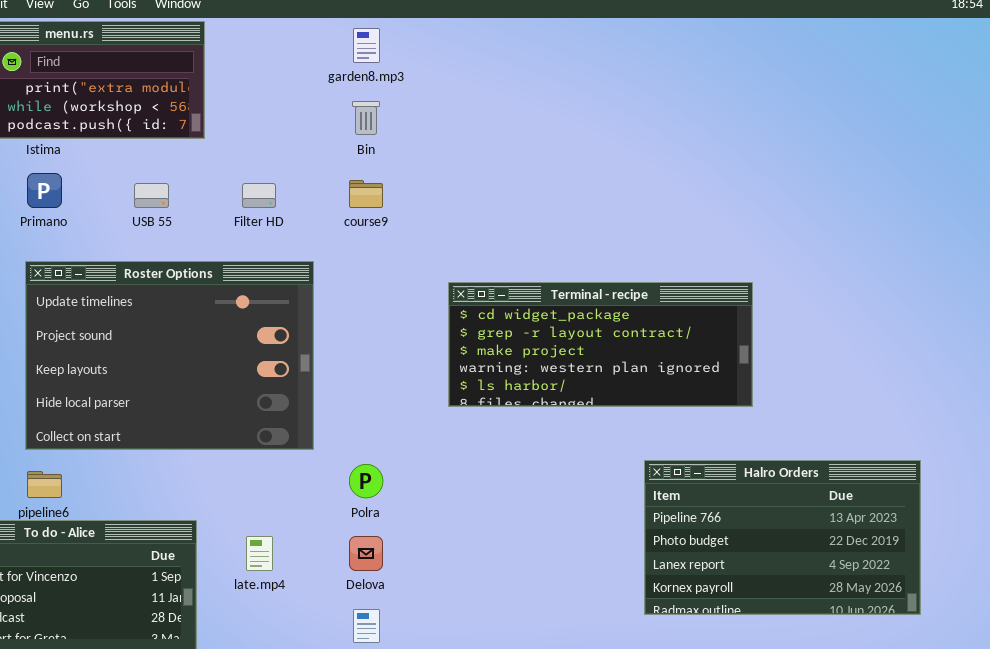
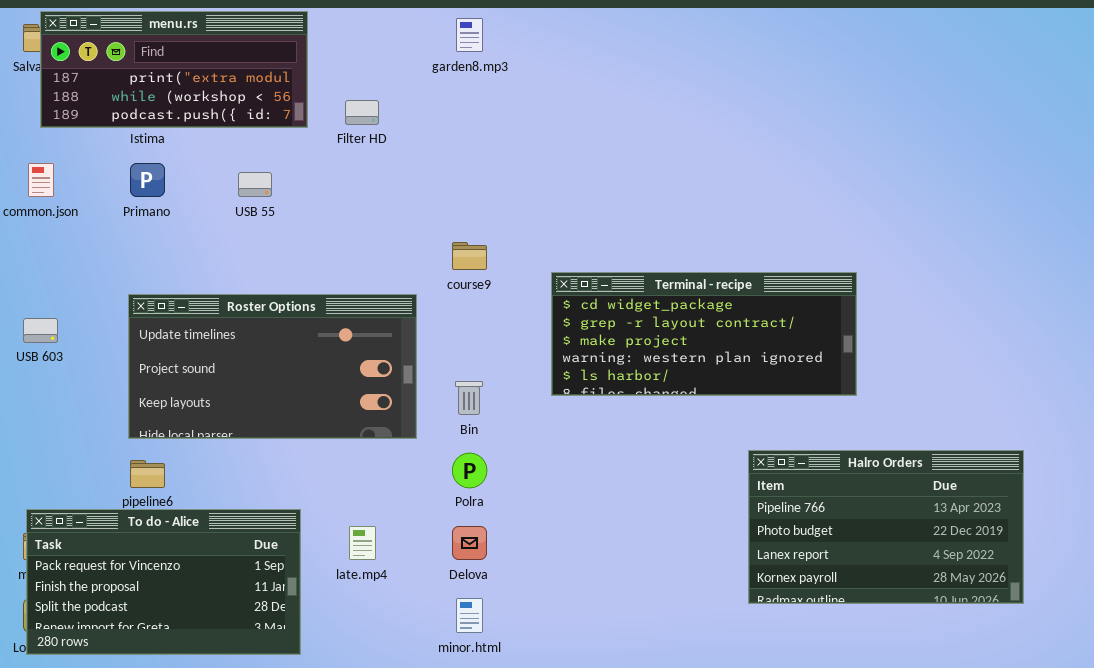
Bin: [352,101,380,135] -> [455,381,483,415], moved
course9: [349,180,383,208] -> [452,242,487,270], moved
Filter HD: [242,183,276,208] -> [345,100,379,125], moved
Roster Options: [25,261,314,450] -> [128,294,417,439], resized

